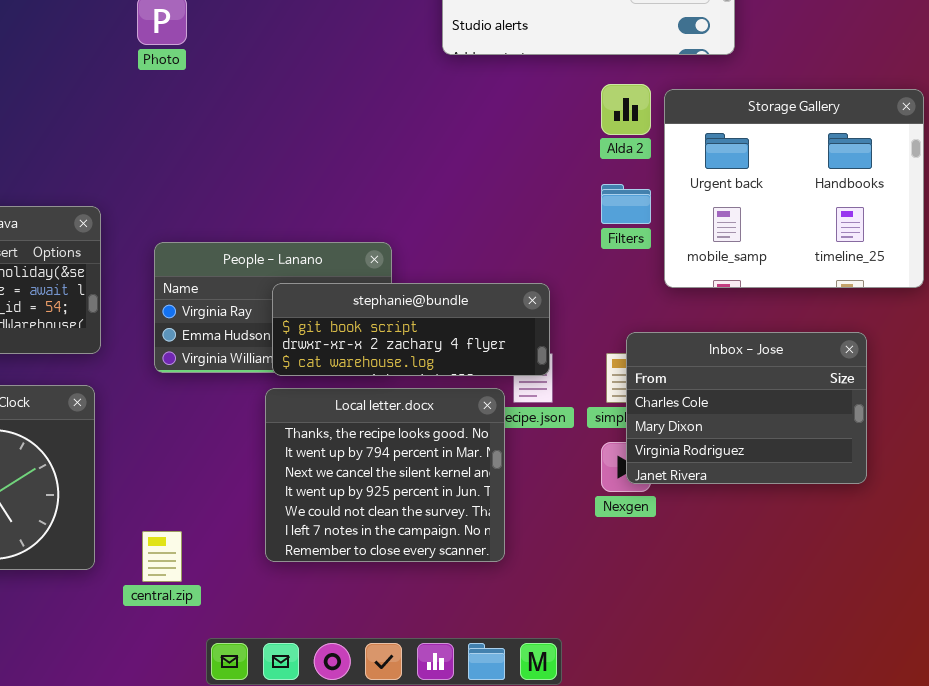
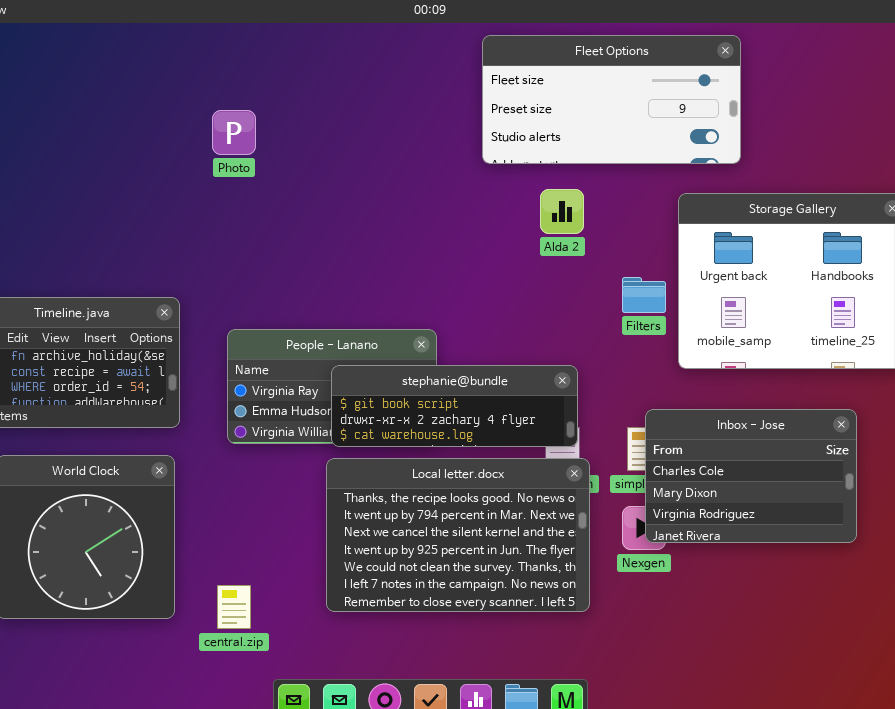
Alda 2: [601,84,651,135] -> [540,189,584,234], moved
Local letter.docx: [265,388,505,562] -> [326,458,590,612], resized

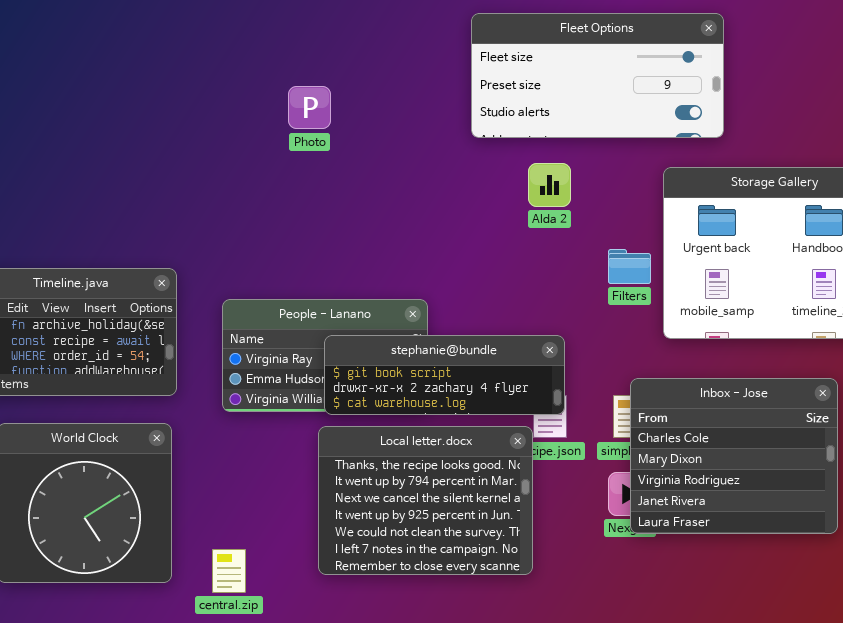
Photo: [212,110,256,155] -> [288,86,331,129], moved
Inbox - Jose: [645,409,857,543] -> [630,378,838,534], resized
Local letter.docx: [326,458,590,612] -> [318,426,533,575], resized

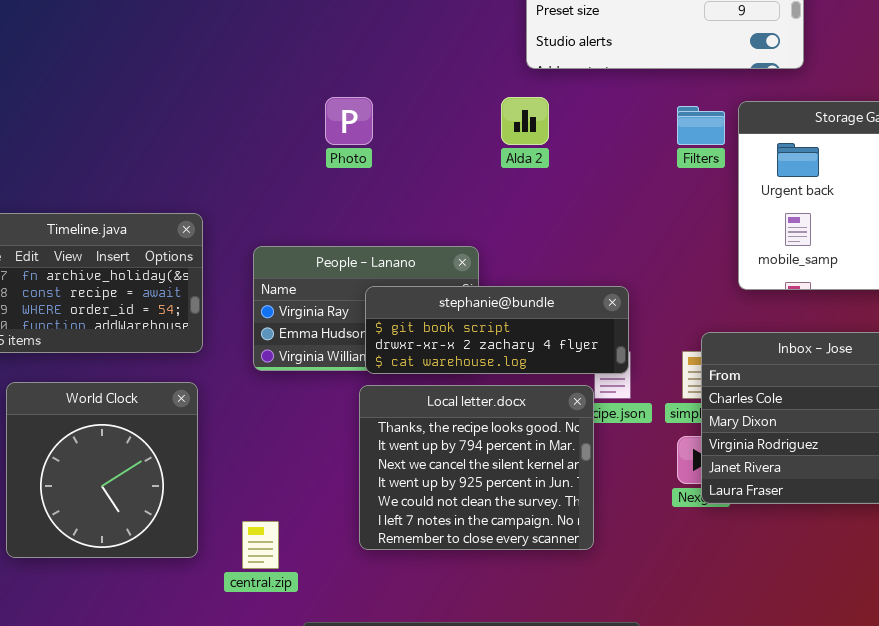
Photo: [288,86,331,129] -> [325,97,373,145], moved
Alda 2: [528,163,571,207] -> [501,97,549,145], moved
Filters: [608,249,651,284] -> [677,106,725,145], moved

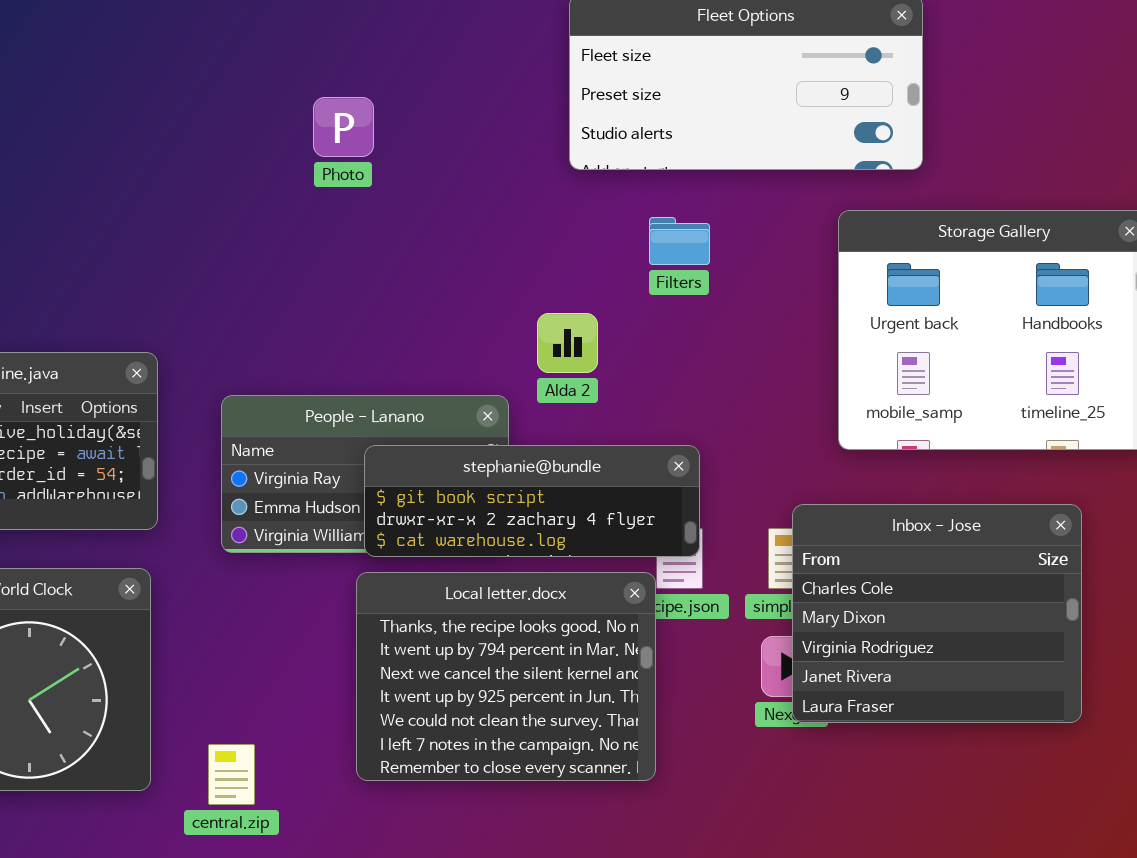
Photo: [325,97,373,145] -> [313,97,374,157], moved
Alda 2: [501,97,549,145] -> [537,313,598,373], moved
Filters: [677,106,725,145] -> [649,217,710,265], moved

